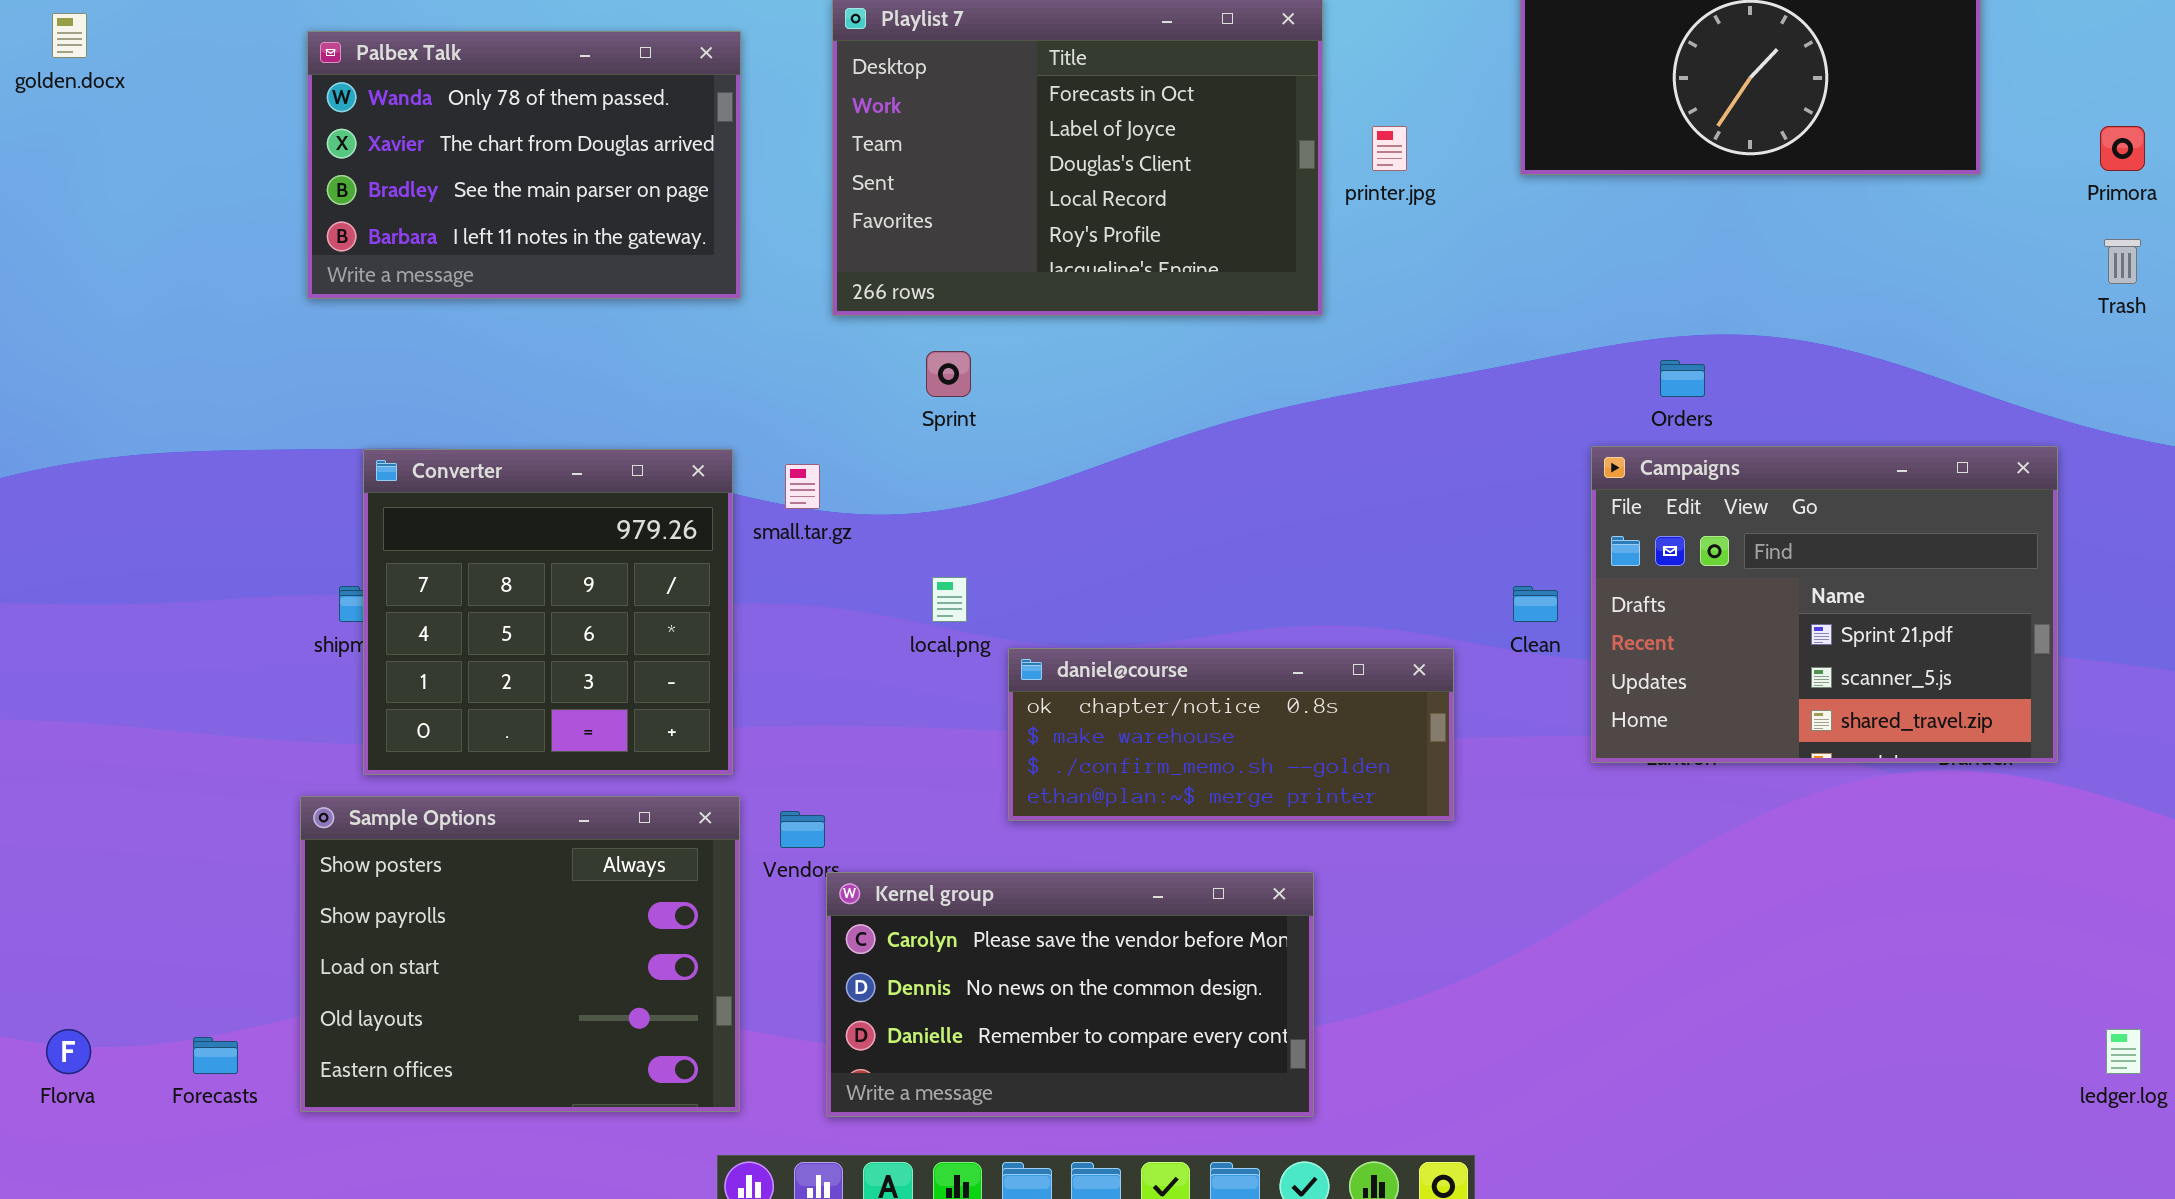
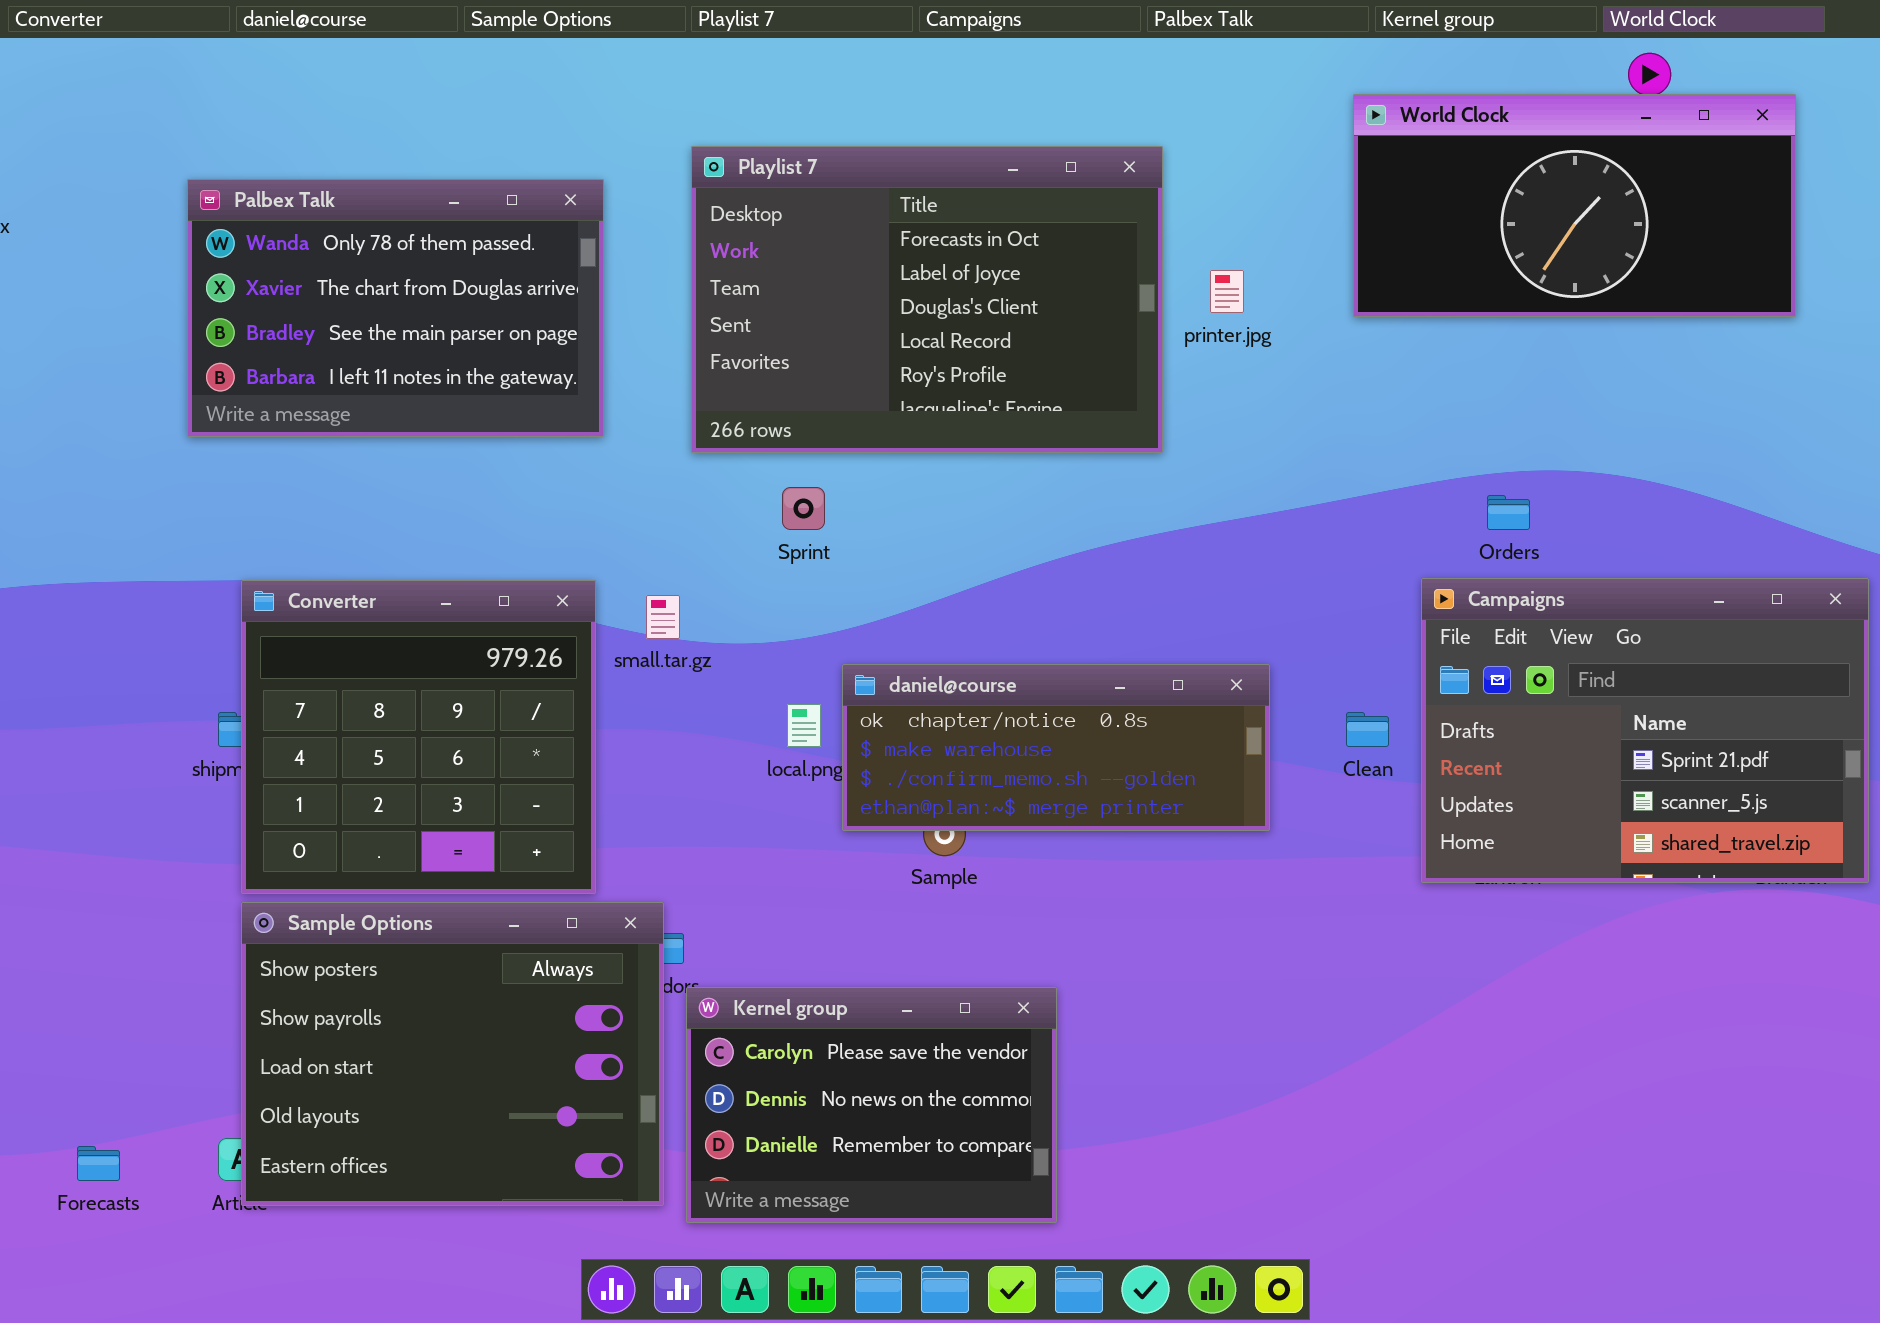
daniel@course: [1008,648,1454,821] -> [842,664,1270,831], moved
Sample Options: [300,796,740,1112] -> [241,902,664,1206], moved
Kernel group: [826,872,1314,1117] -> [686,987,1057,1223], resized

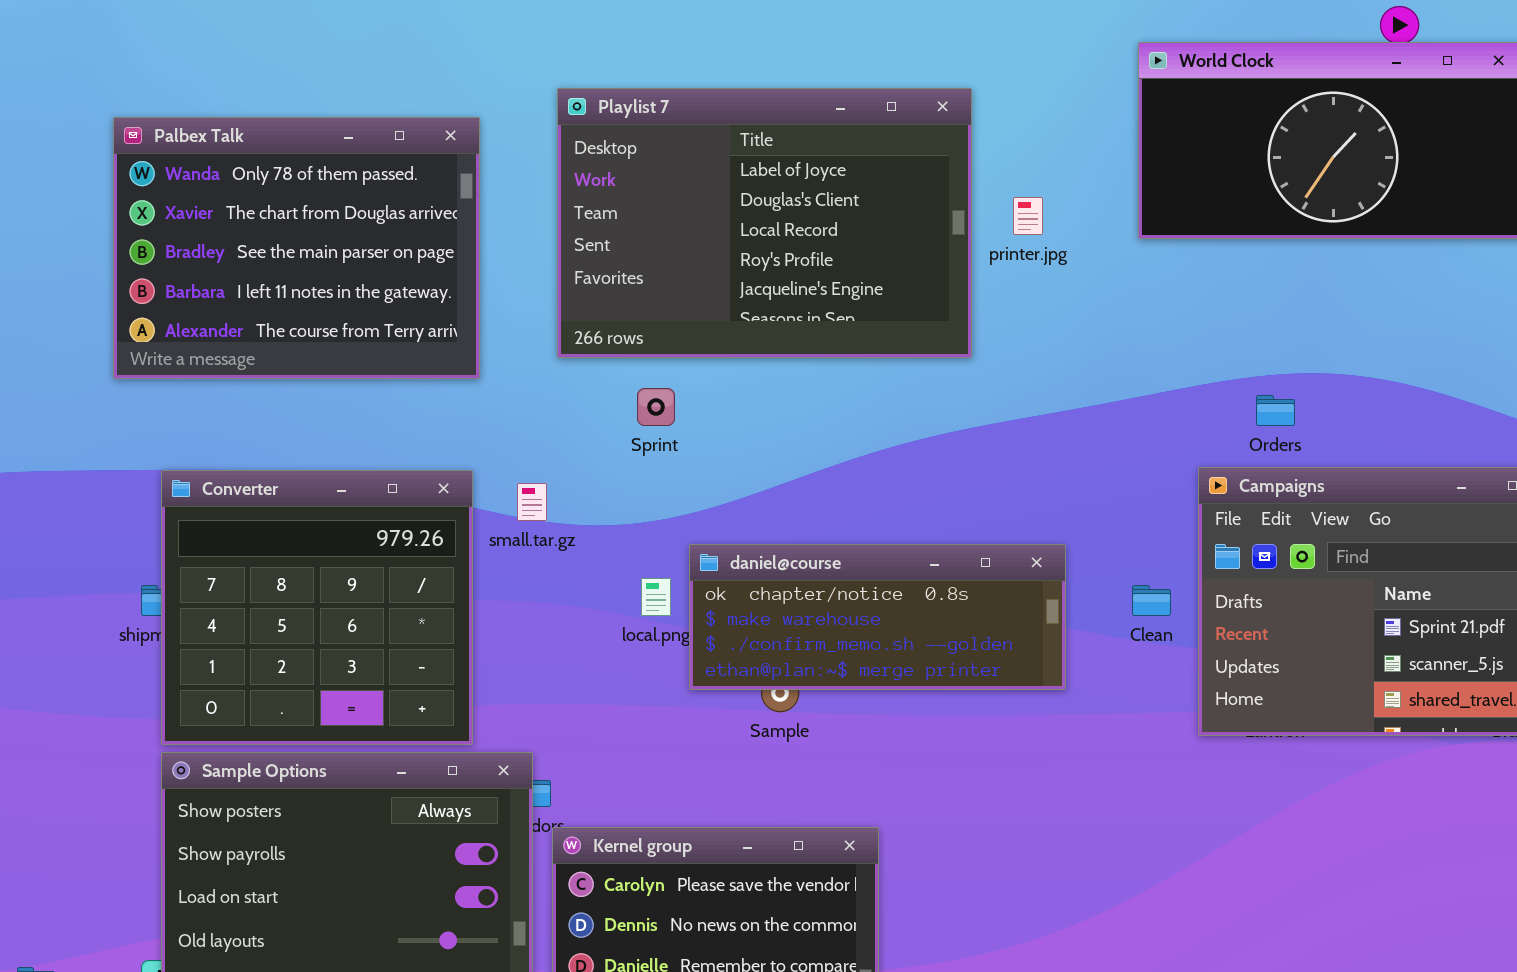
Playlist 7: [691,146,1163,453] -> [557,88,972,358], scrolled down 1 row
Palbex Talk: [187,179,604,437] -> [113,117,480,379], resized

